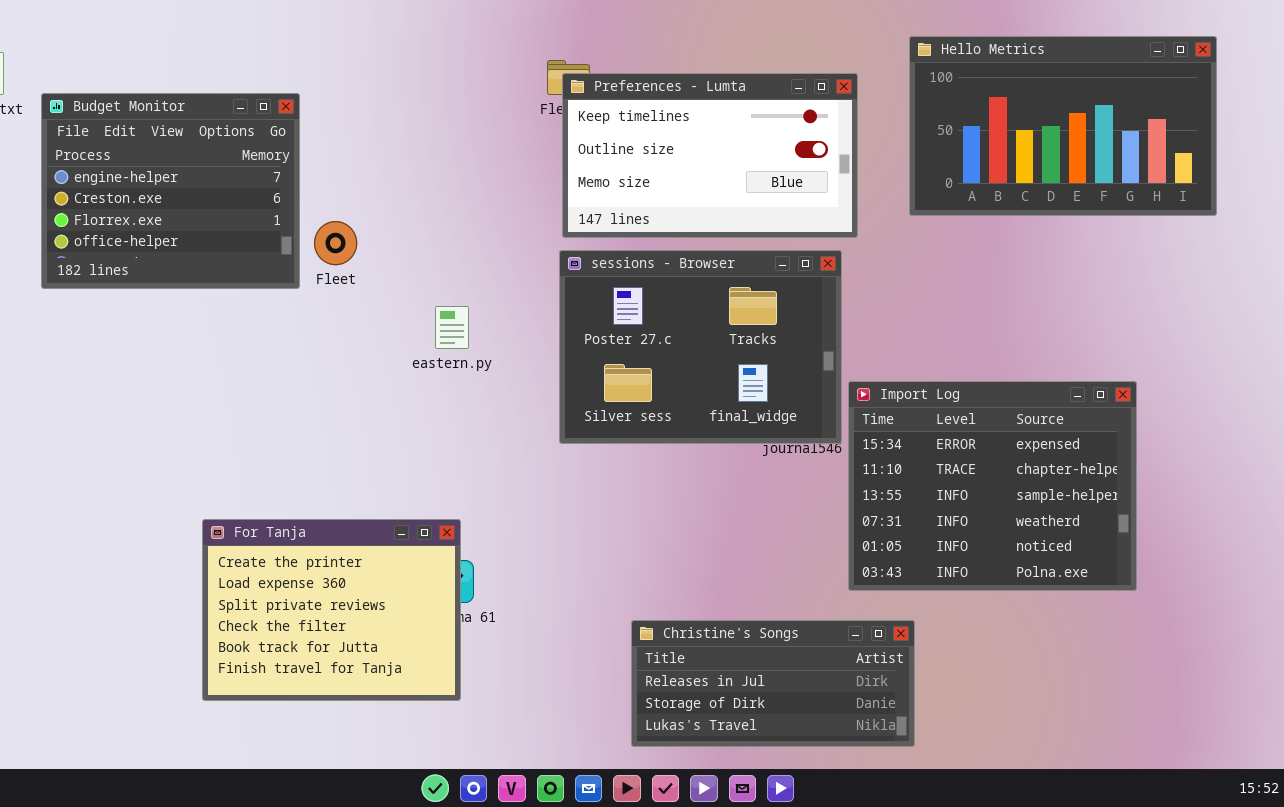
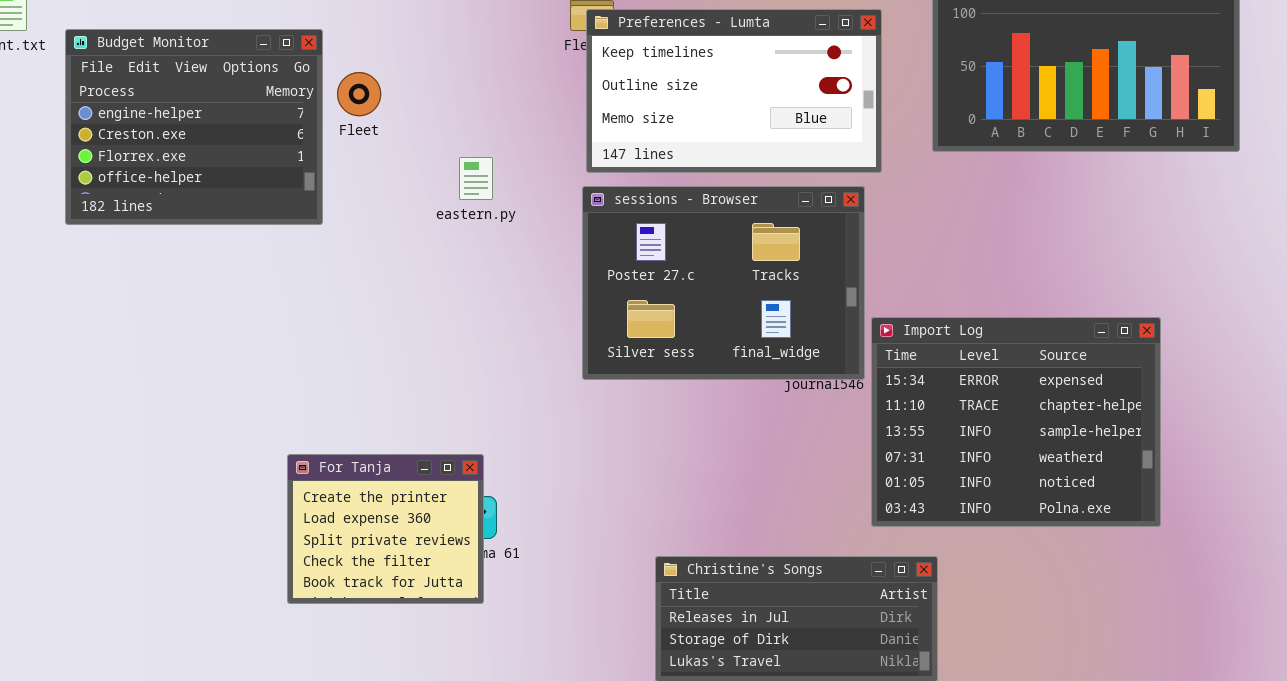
Fleet: [314,221,357,265] -> [337,72,381,116], moved
eastern.py: [435,306,469,349] -> [459,157,493,200], moved
For Tanja: [202,519,461,701] -> [287,454,484,604], resized

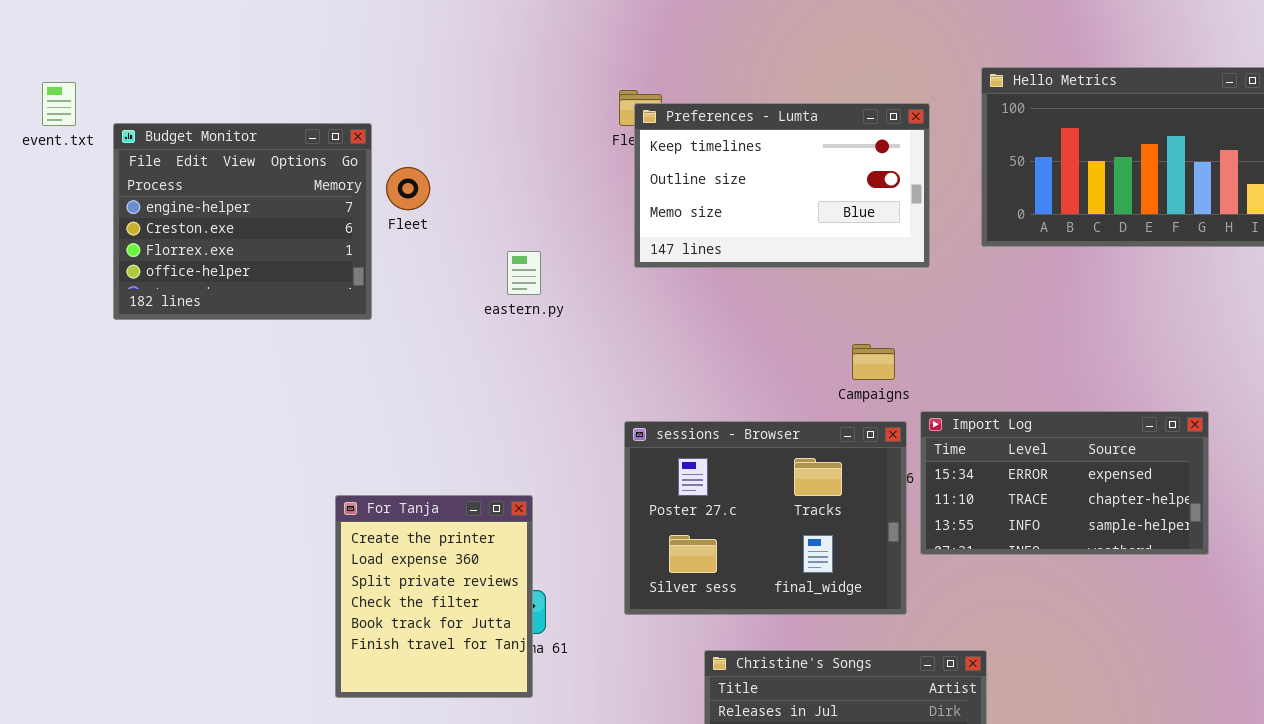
sessions - Browser: [582,186,865,380] -> [624,421,907,615], moved
Import Log: [871,317,1161,527] -> [920,411,1209,555], resized
For Tanja: [287,454,484,604] -> [335,495,533,698], resized

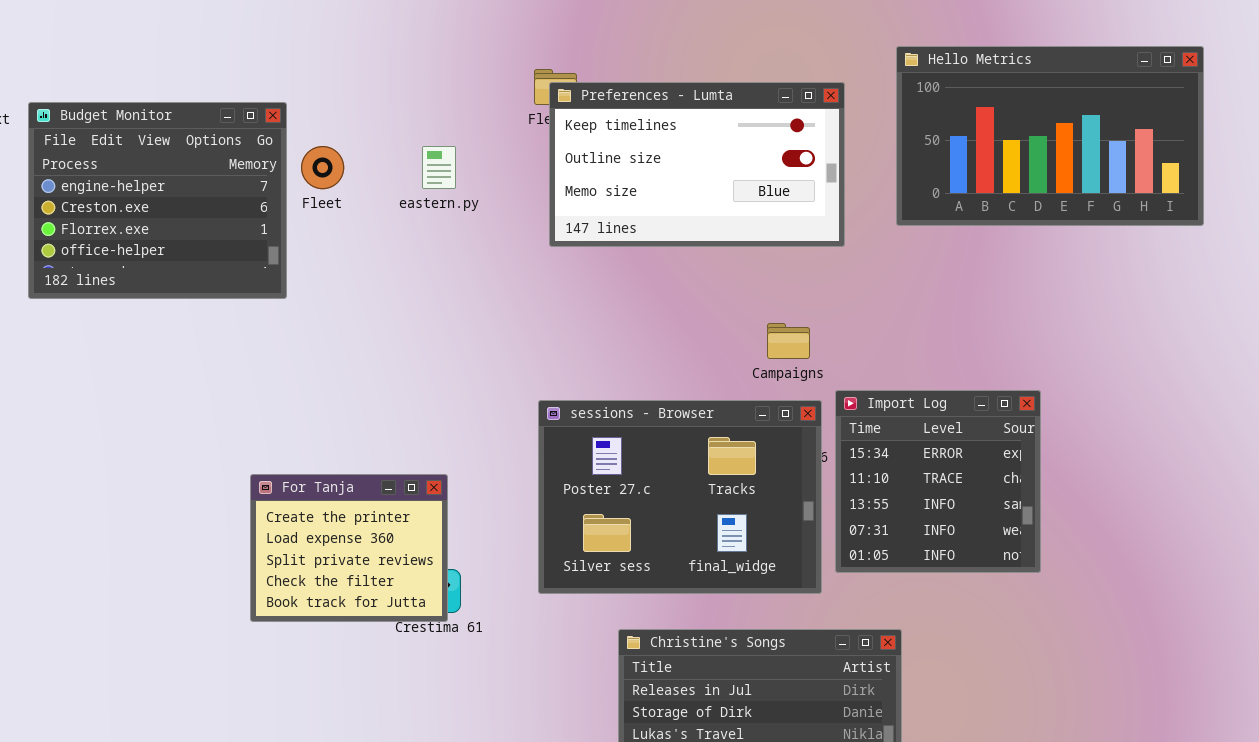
eastern.py: [507,251,541,295] -> [422,146,456,189], moved
Import Log: [920,411,1209,555] -> [835,390,1041,573], resized
For Tanja: [335,495,533,698] -> [250,474,448,622], resized

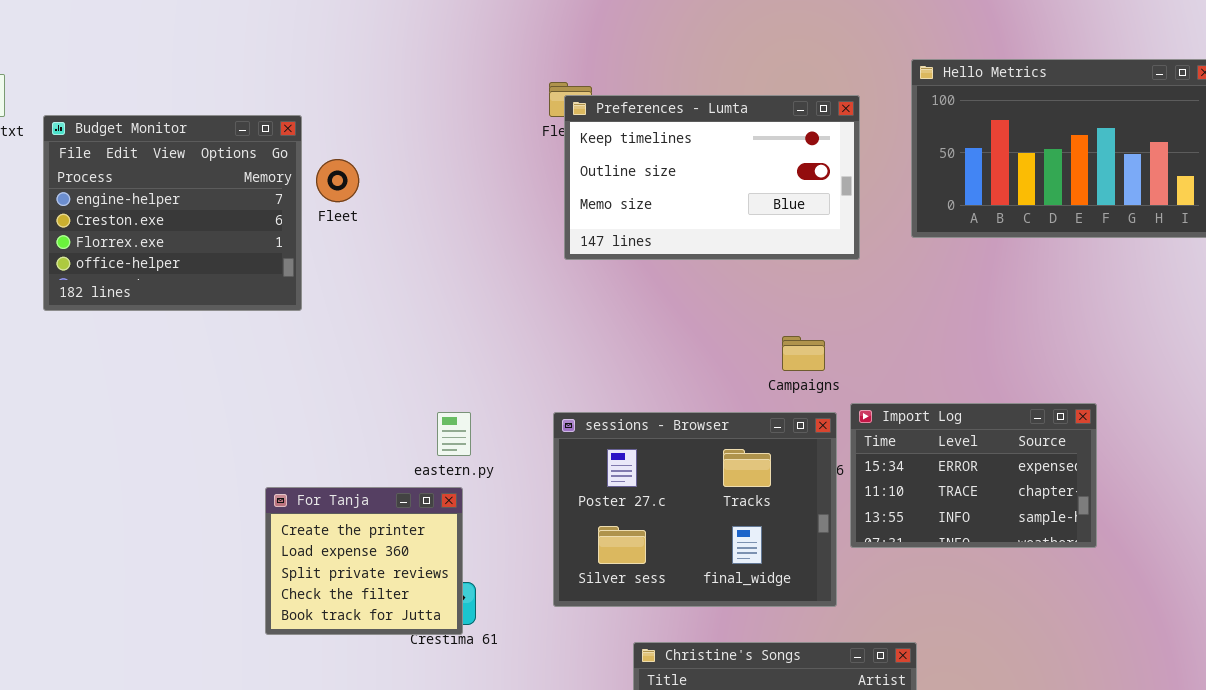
eastern.py: [422,146,456,189] -> [437,412,471,456], moved
Import Log: [835,390,1041,573] -> [850,403,1097,548], resized

